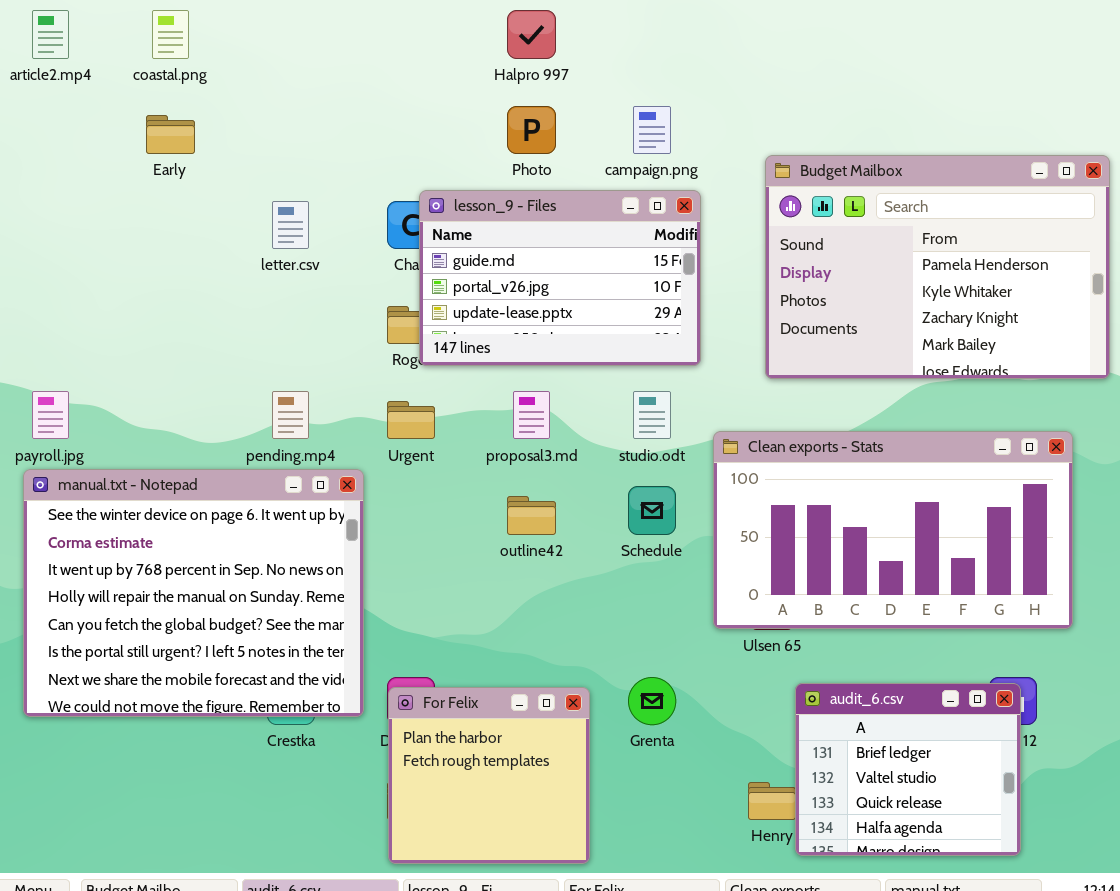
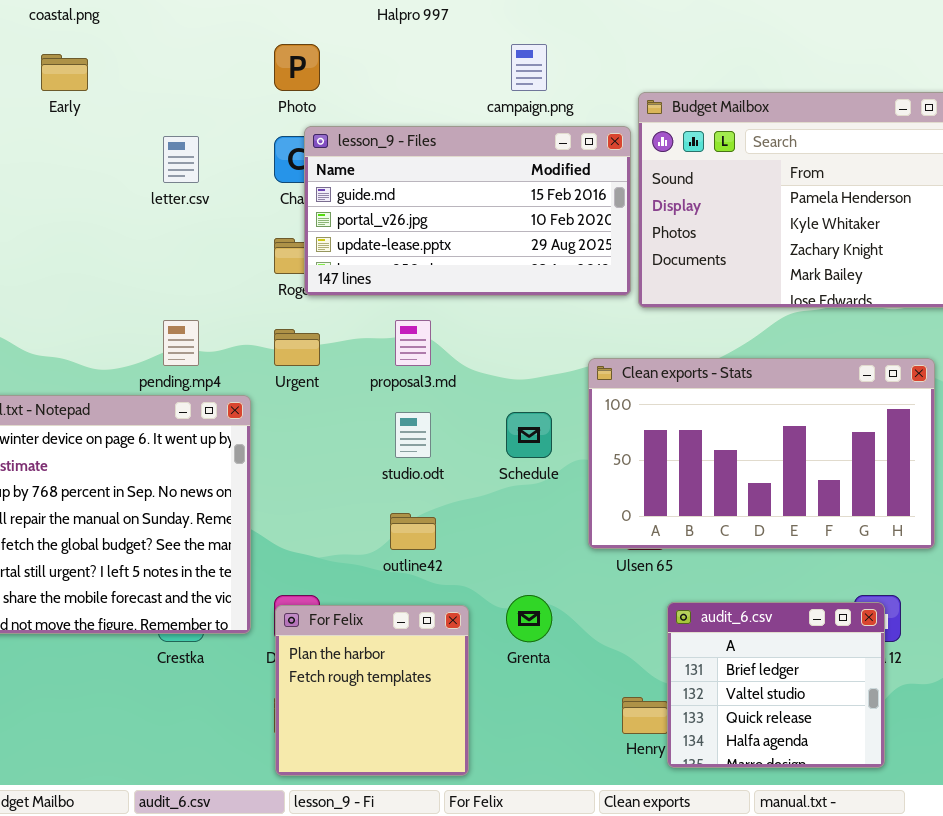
Photo: [507,106,556,154] -> [274,44,320,91], moved
lesson_9 - Files: [419,190,701,366] -> [304,126,631,296], resized
studio.odt: [633,391,671,439] -> [395,412,431,458], moved
outline42: [507,496,556,535] -> [390,513,436,550], moved

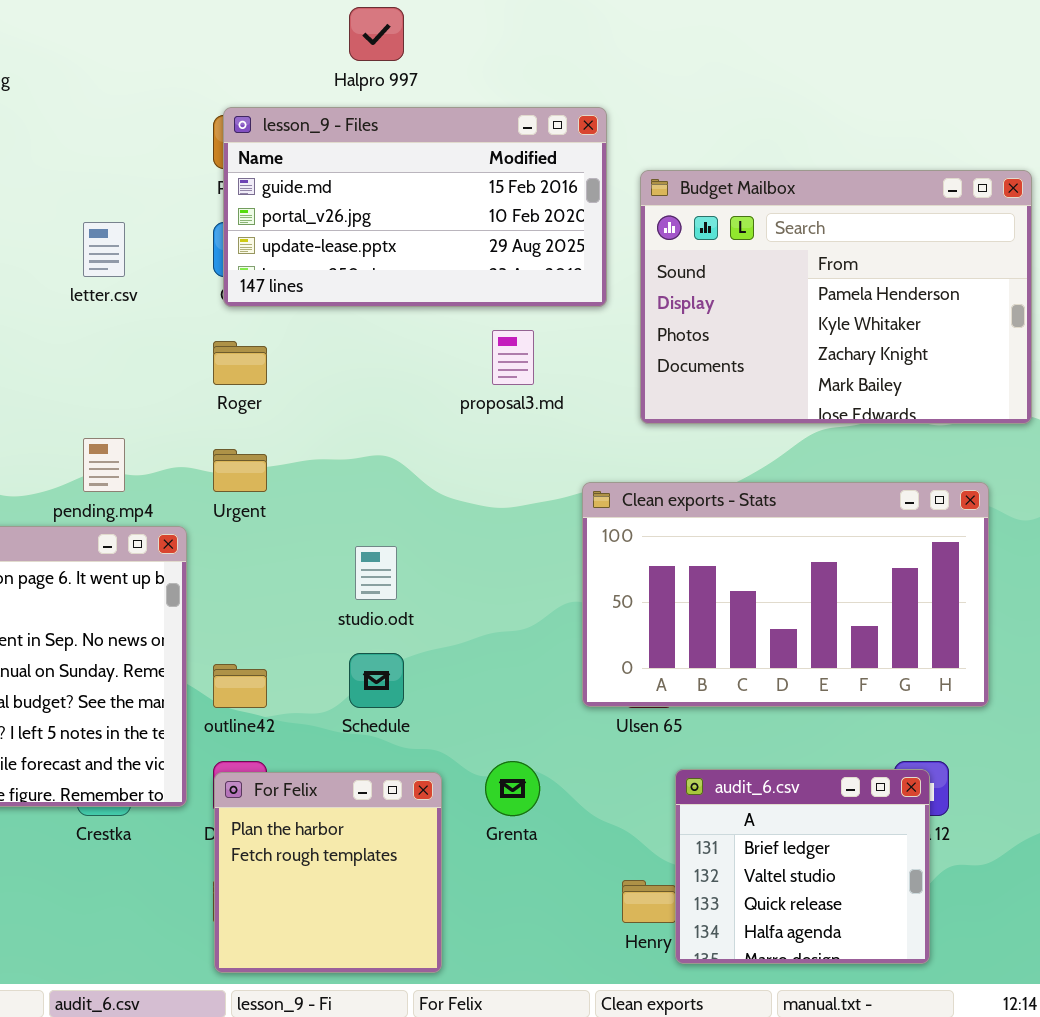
lesson_9 - Files: [304,126,631,296] -> [223,107,607,307], moved
proposal3.md: [395,320,431,366] -> [492,330,534,385], moved
Schedule: [506,412,552,458] -> [349,653,404,708], moved
outline42: [390,513,436,550] -> [213,664,267,708], moved

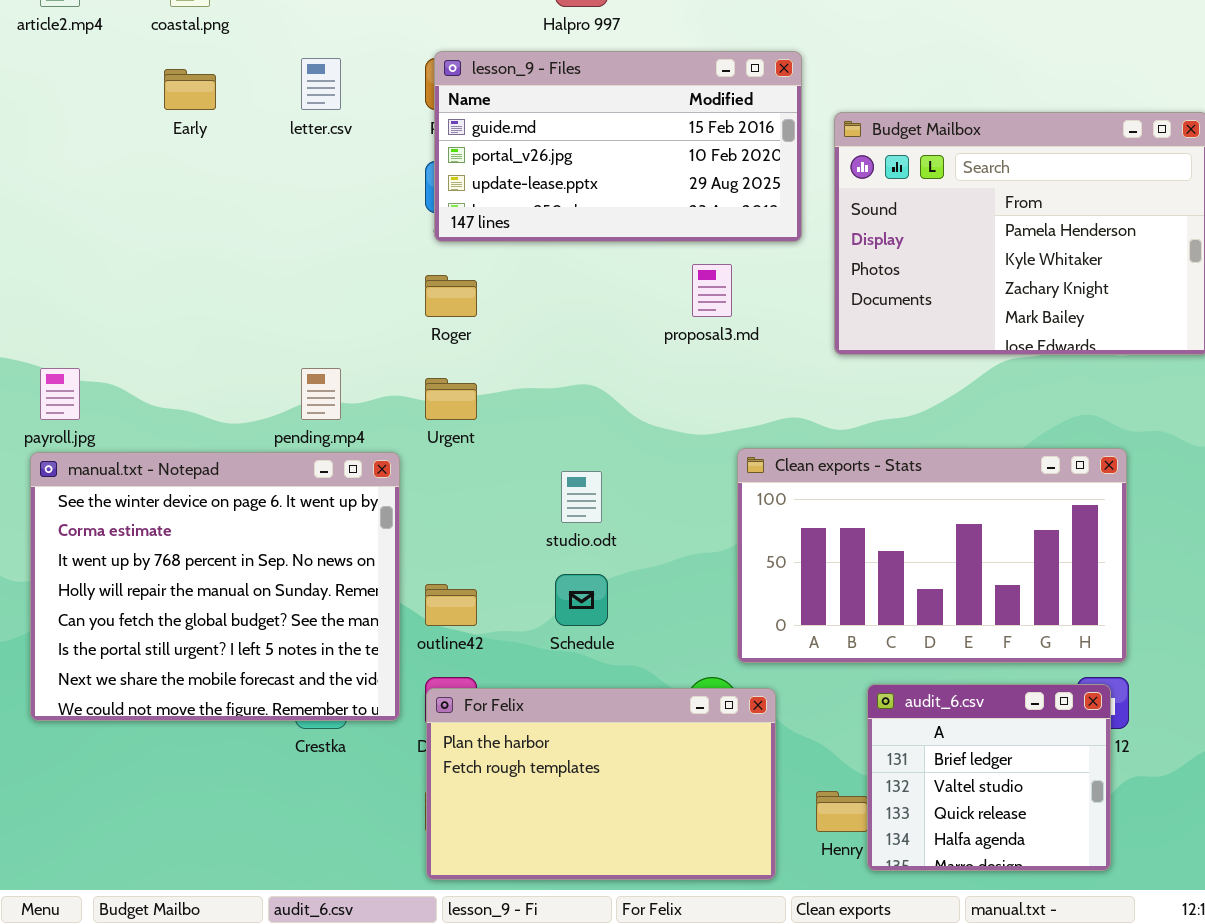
letter.csv: [83,222,125,277] -> [301,58,341,110], moved
Clean exports - Stats: [582,482,989,707] -> [737,448,1127,663], moved
For Felix: [214,772,442,973] -> [426,688,776,880], resized

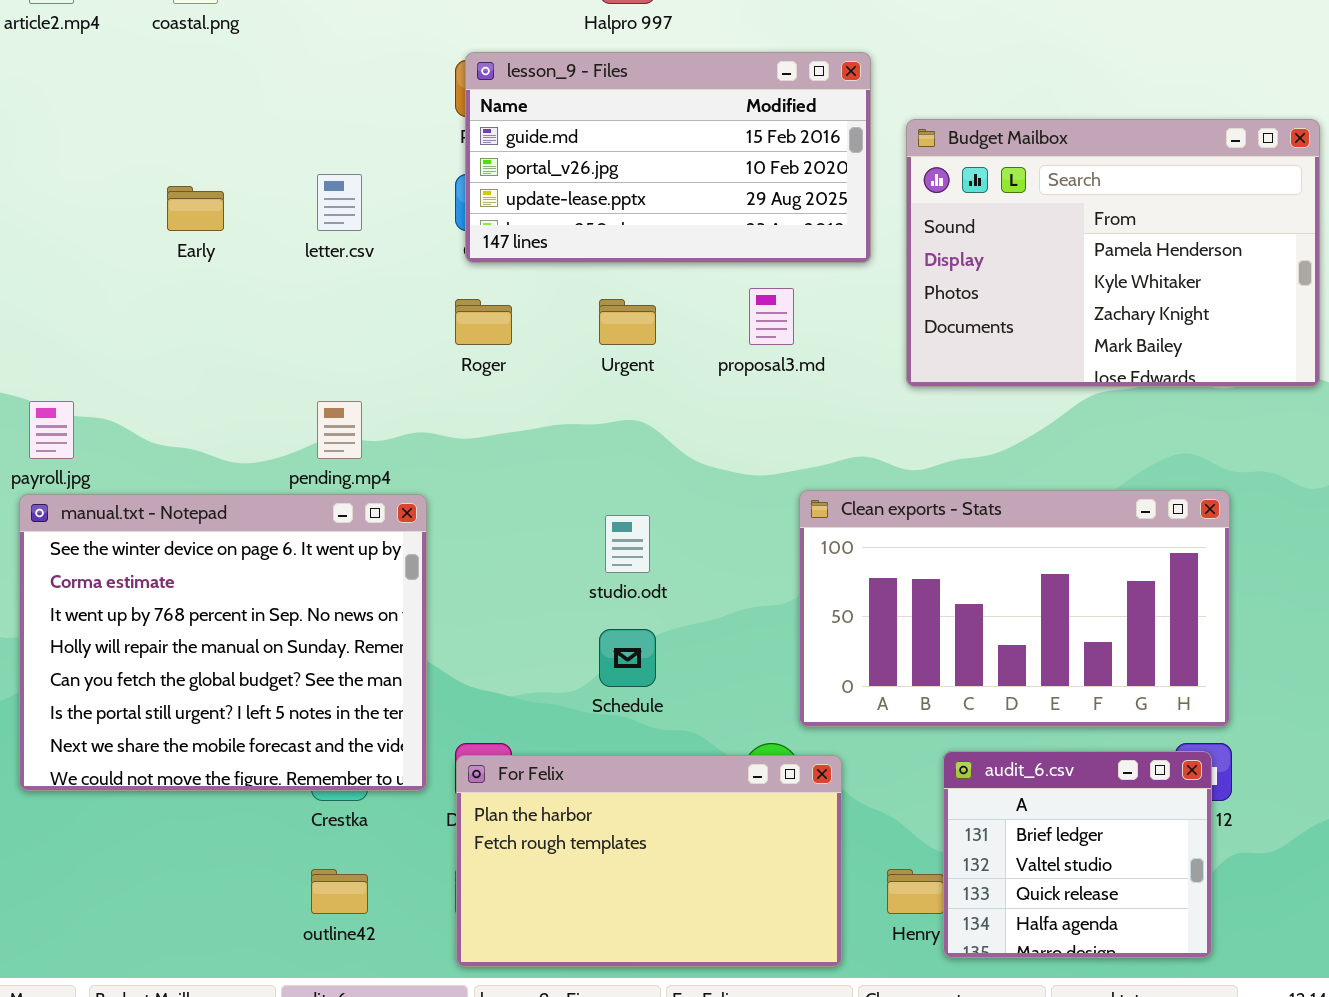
letter.csv: [301,58,341,110] -> [317,174,362,231], moved
Early: [164,69,216,110] -> [167,186,224,231], moved
Urgent: [425,378,477,420] -> [599,299,656,345], moved
outline42: [425,584,477,626] -> [311,869,368,914], moved

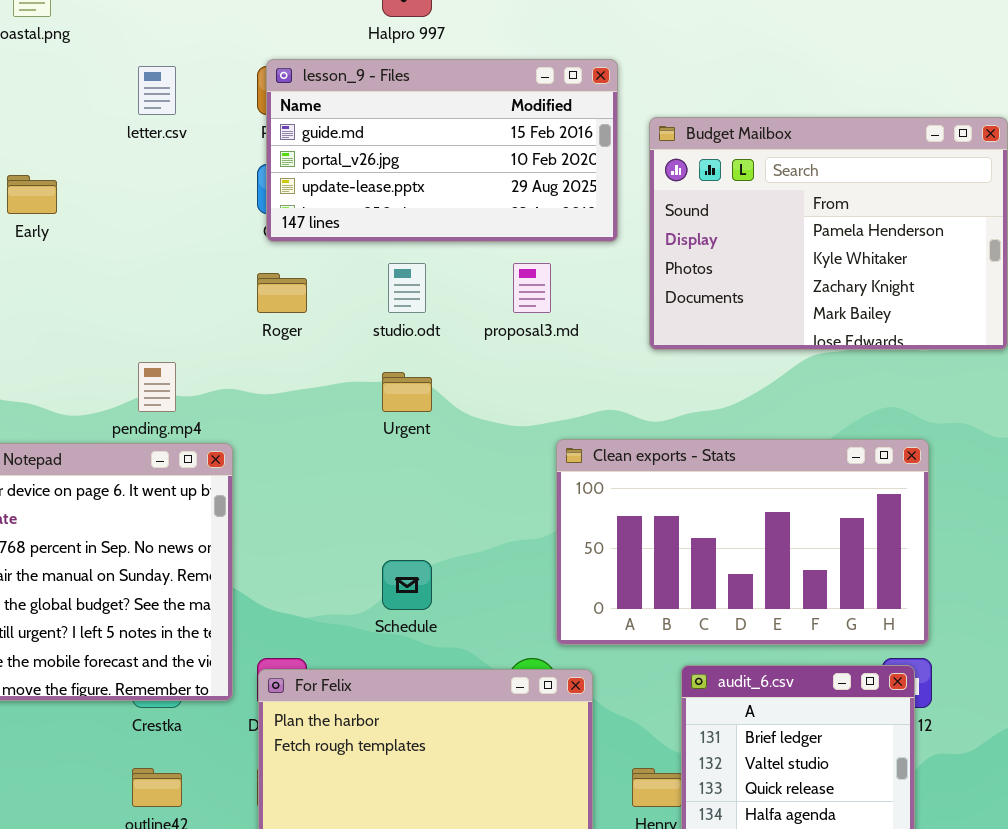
letter.csv: [317,174,362,231] -> [138,66,176,115], moved
Urgent: [599,299,656,345] -> [382,372,432,412], moved
studio.odt: [605,515,650,573] -> [388,263,426,313], moved

